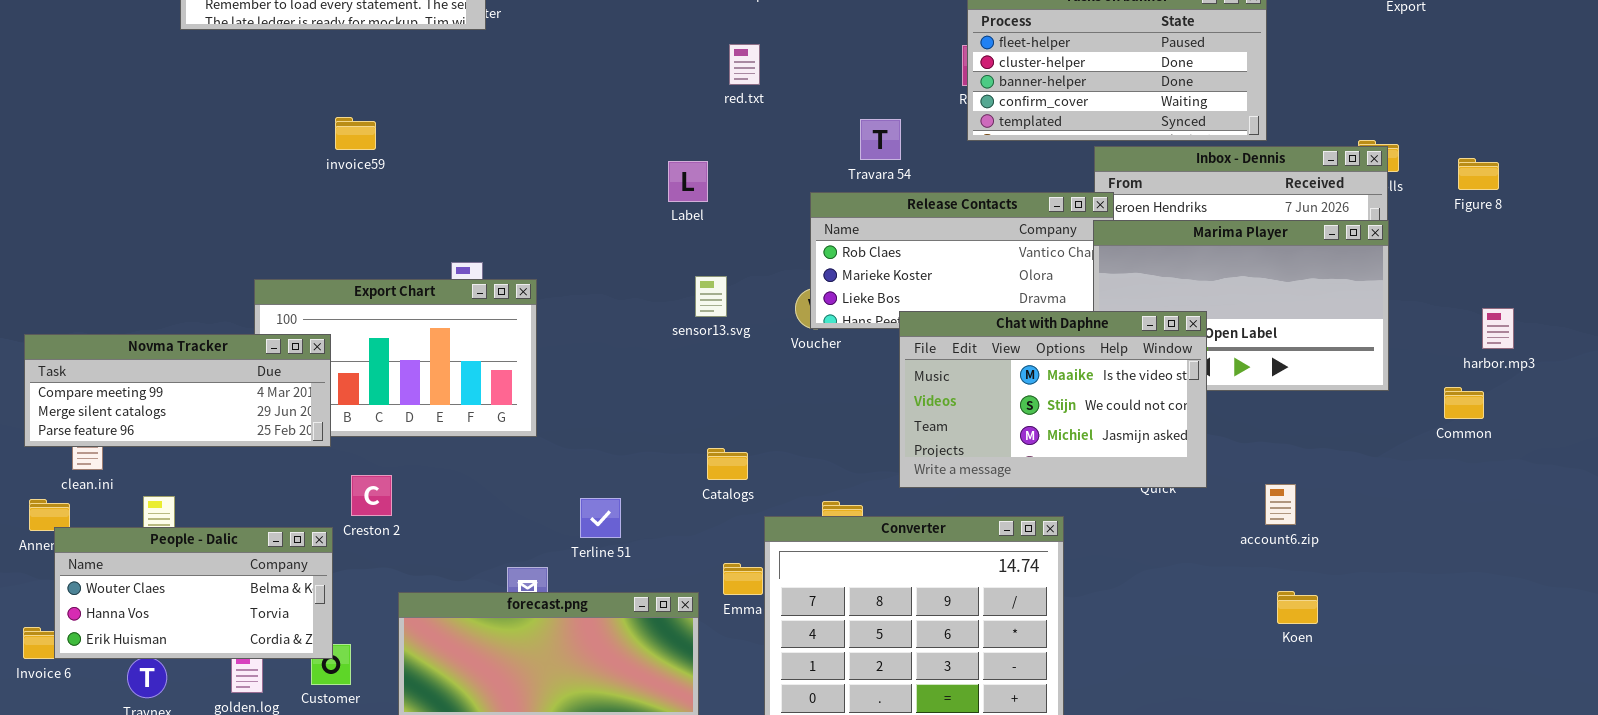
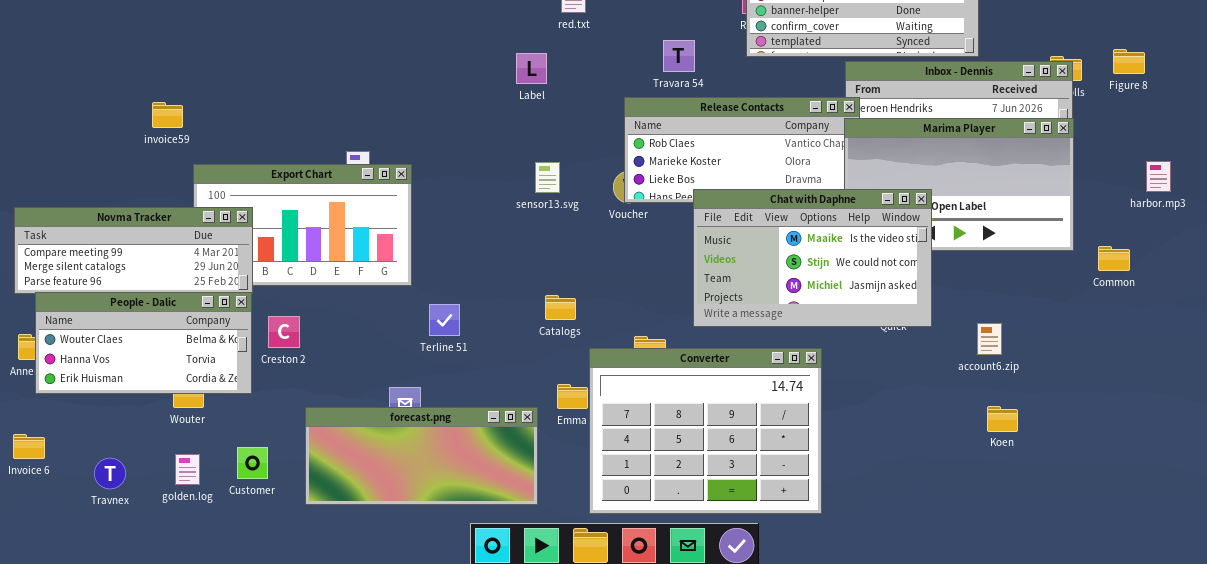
invoice59: [335,117,376,150] -> [152,102,183,128], moved
Figure 8: [1458,158,1499,190] -> [1113,49,1145,74], moved
Label: [668,161,708,202] -> [516,53,547,84], moved
harbor.mp3: [1482,308,1514,349] -> [1146,161,1171,192], moved
Common: [1444,387,1484,419] -> [1098,246,1130,271], moved
Terline 51: [580,498,621,538] -> [429,304,460,336], moved
People - Dalic: [54,527,333,659] -> [35,292,252,394], moved

